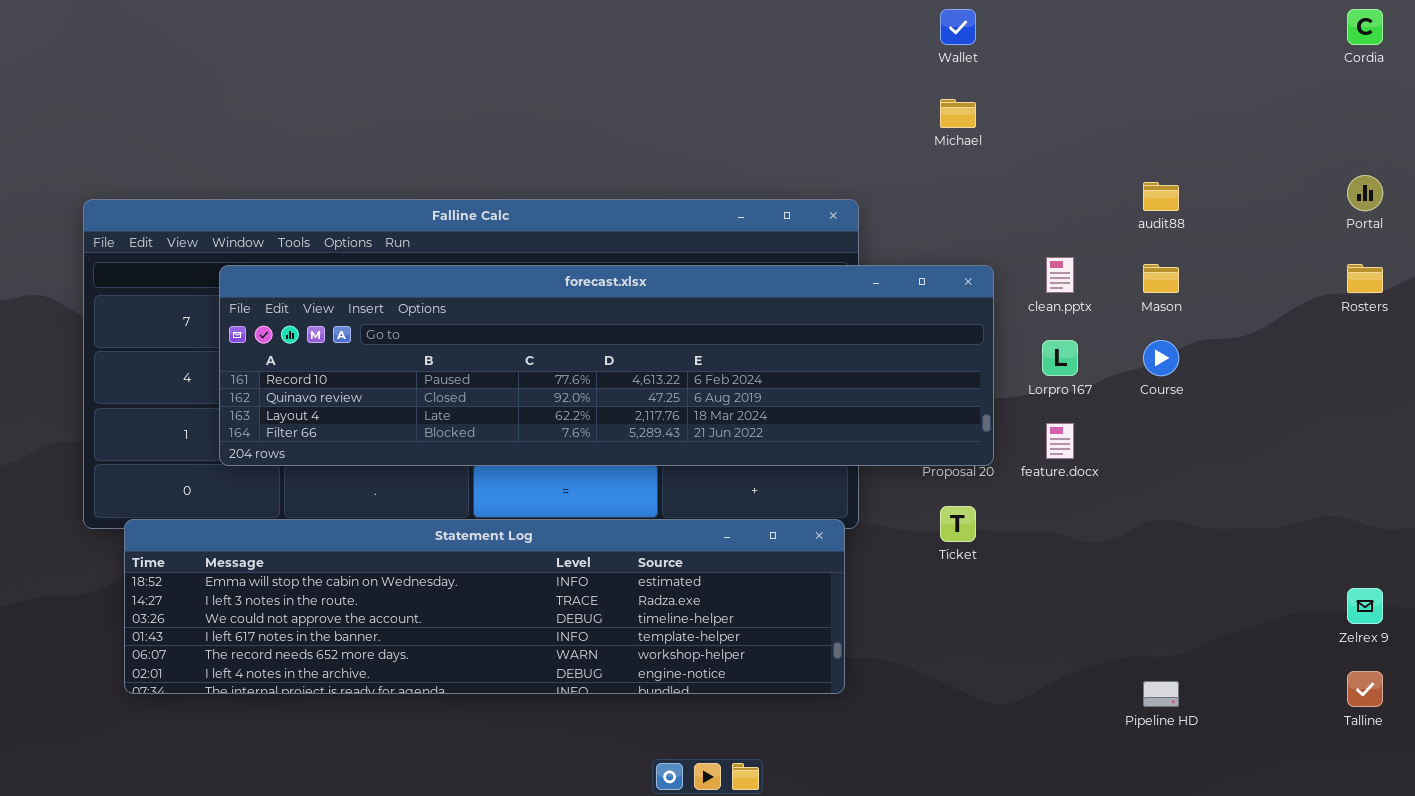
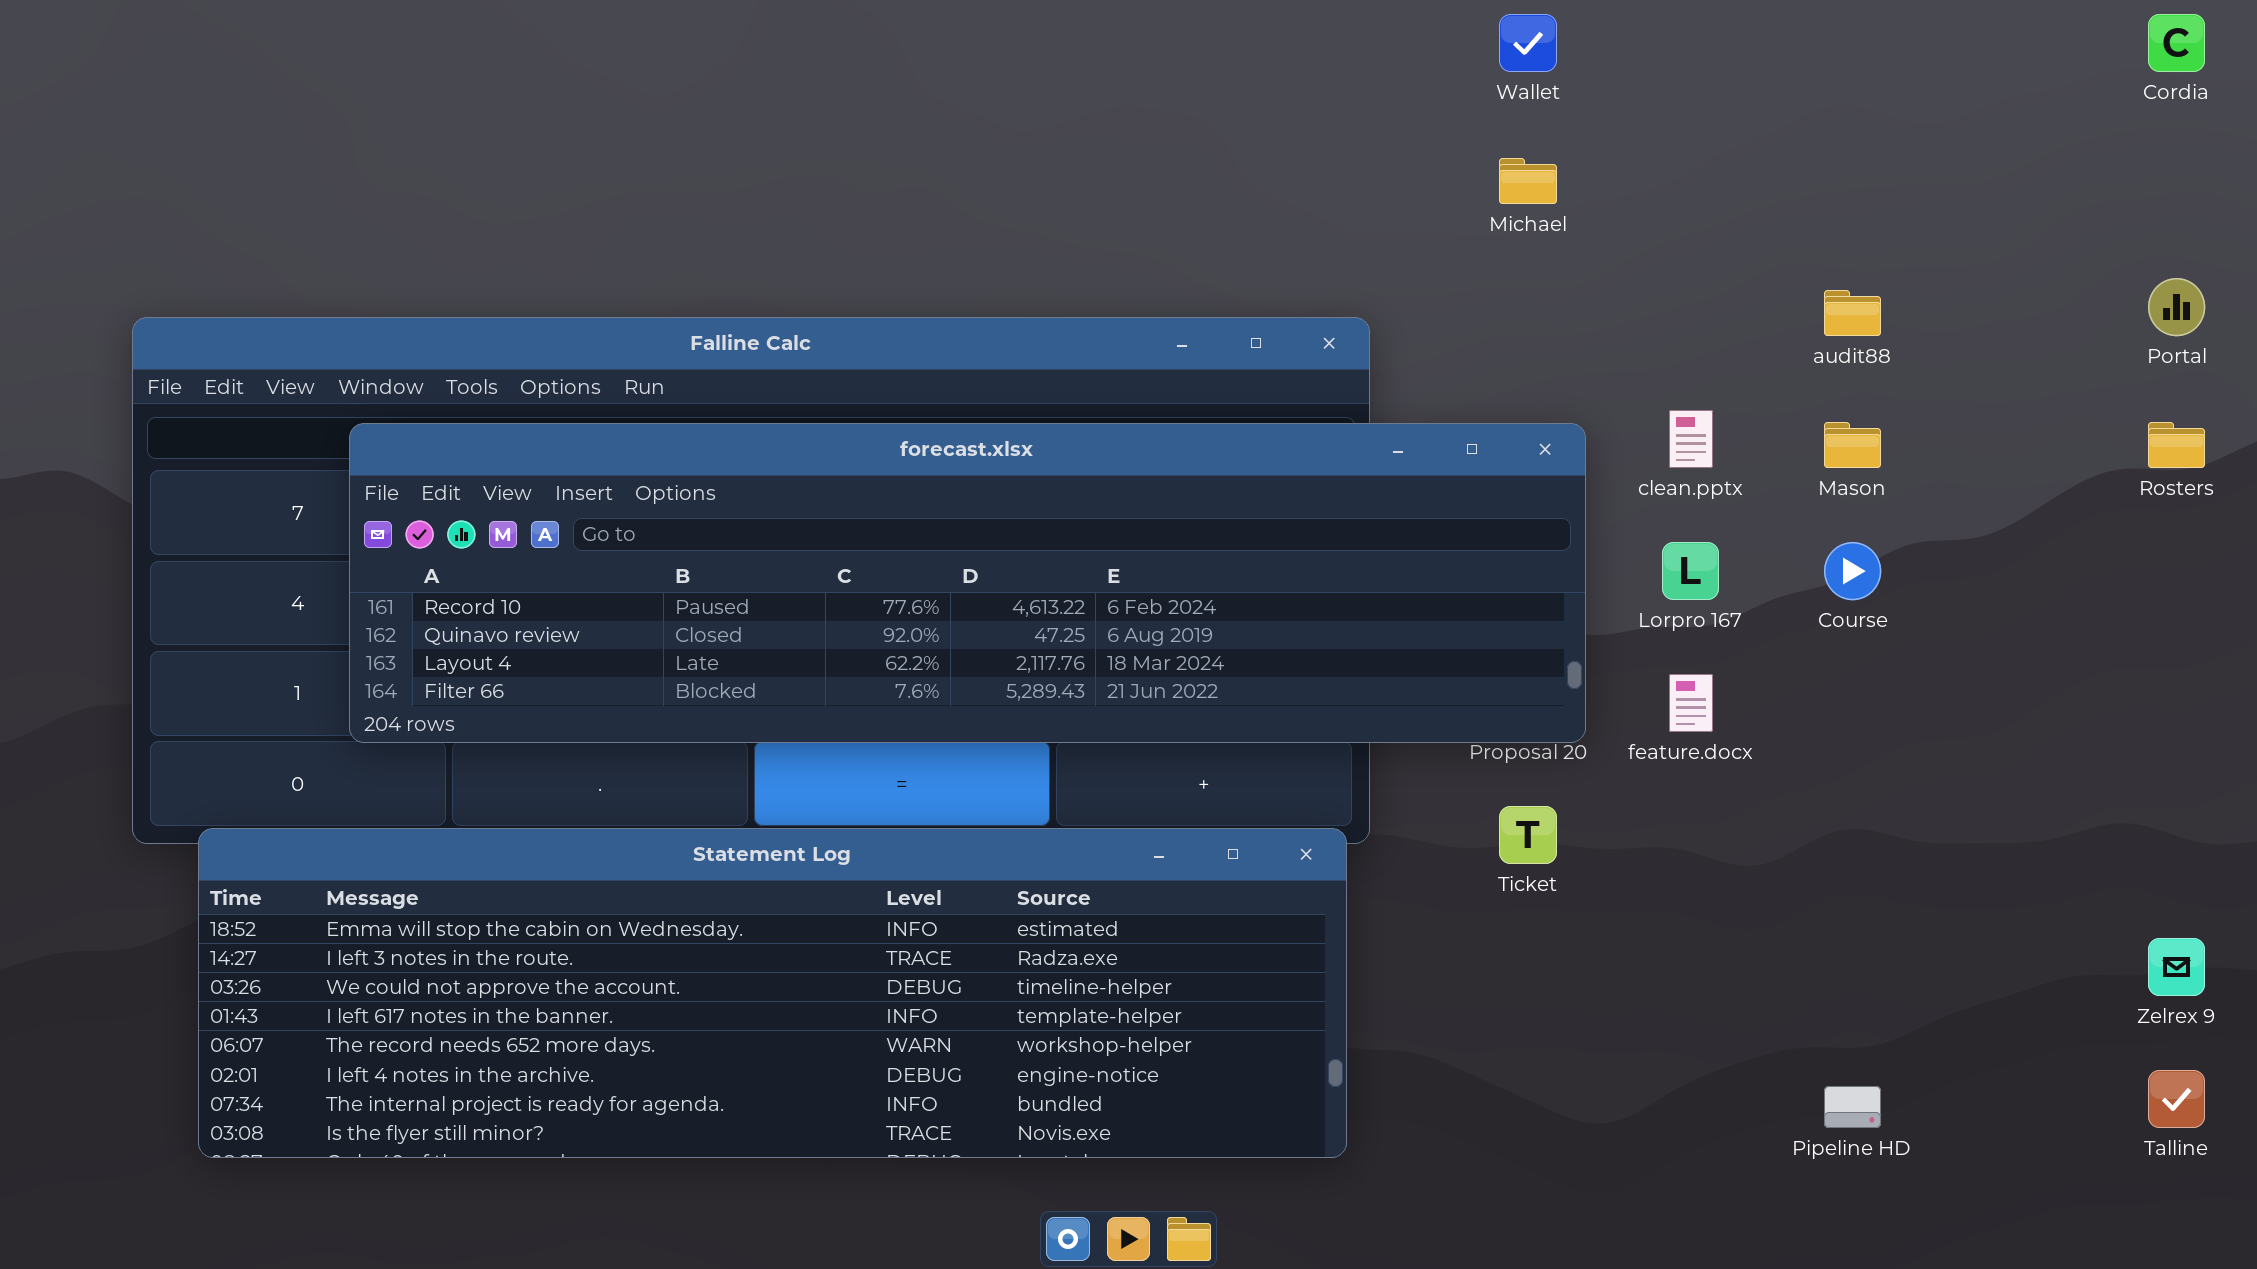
Statement Log: [124,519,845,694] -> [198,828,1347,1158], resized

